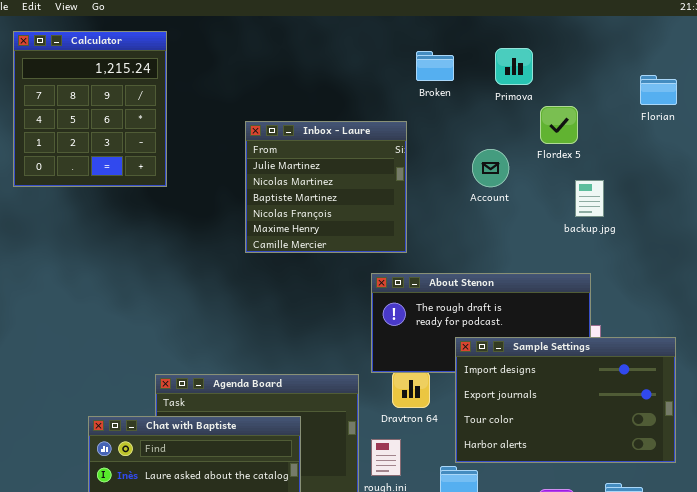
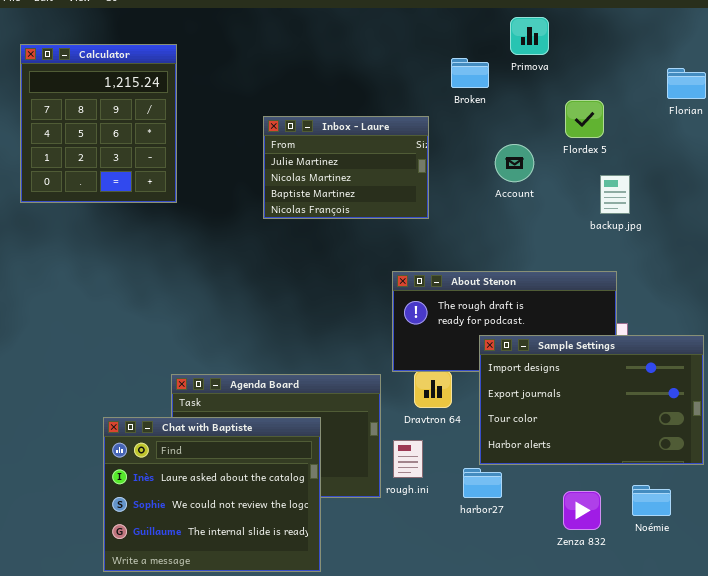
Calculator: [13,31,167,187] -> [20,44,177,203], moved
Primova: [495,48,533,85] -> [510,17,549,55], moved
Broken: [416,51,454,81] -> [451,58,489,88], moved
Inbox - Laure: [245,121,407,253] -> [263,116,429,219], resized

